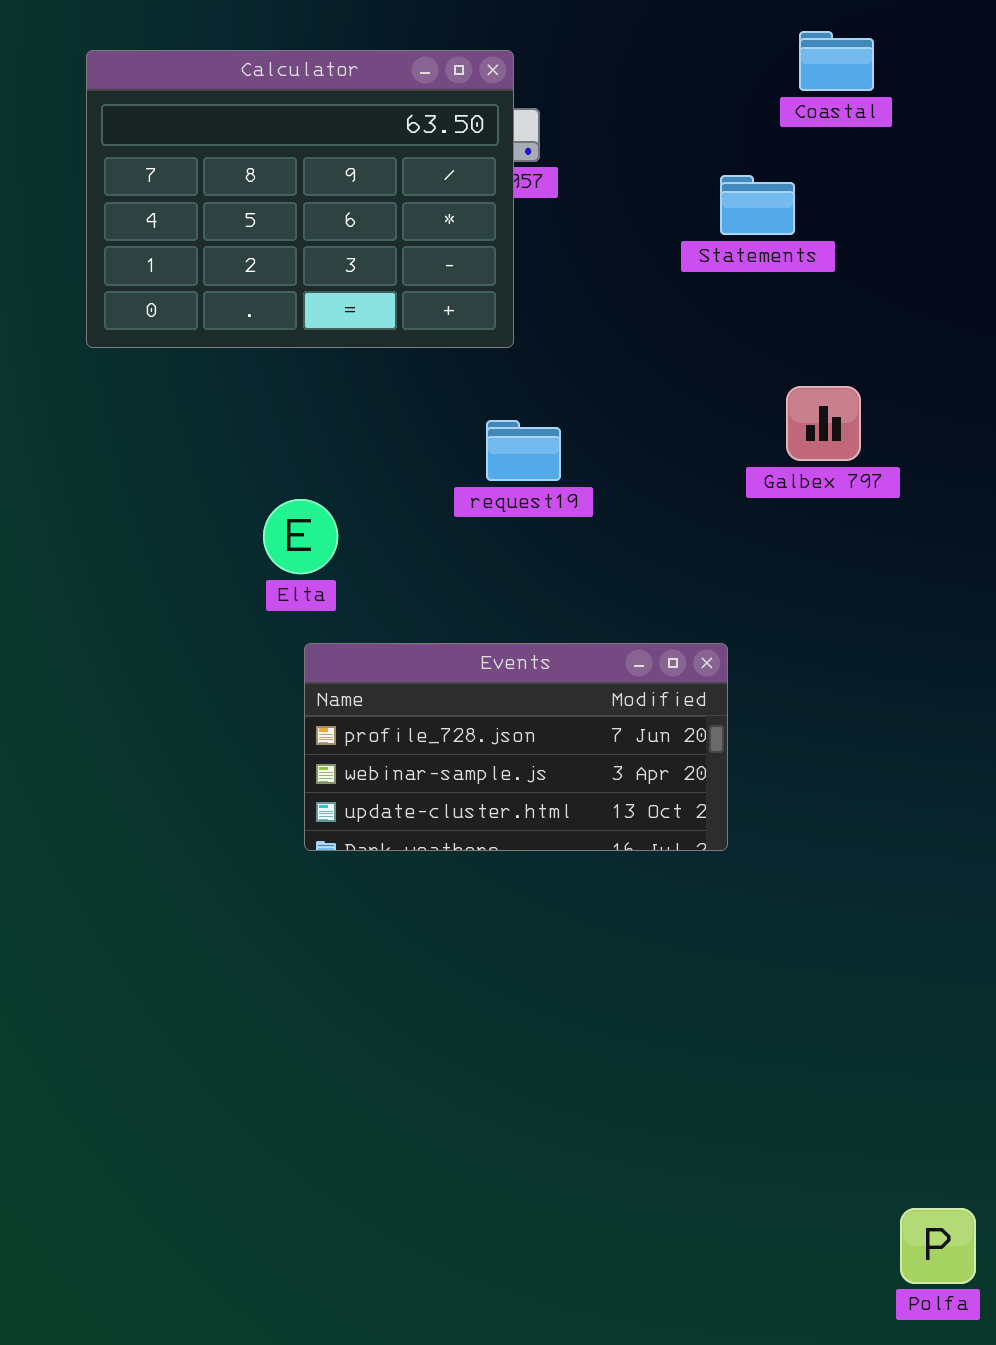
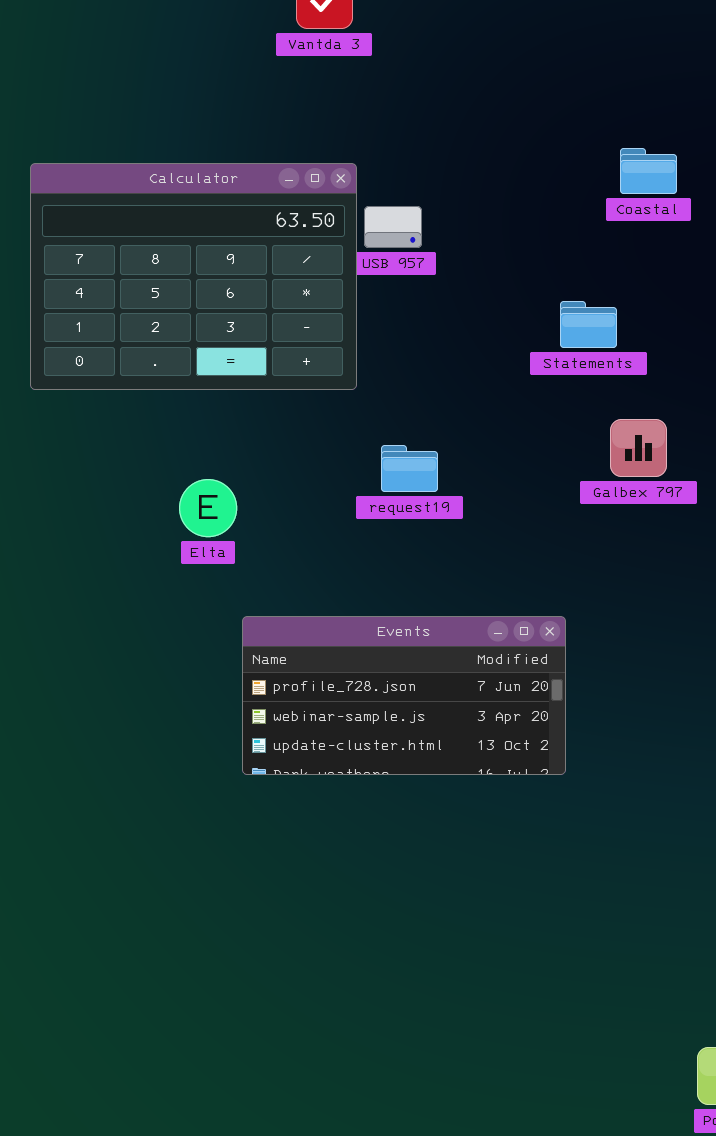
Calculator: [86,50,514,348] -> [30,163,357,390], moved
Statements: [720,175,795,235] -> [560,301,617,348], moved
Elta: [263,499,338,574] -> [179,479,237,537], moved

